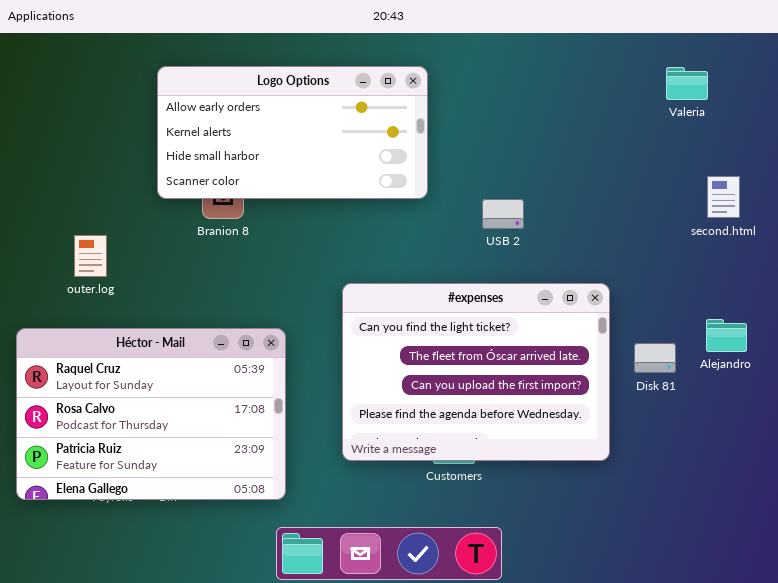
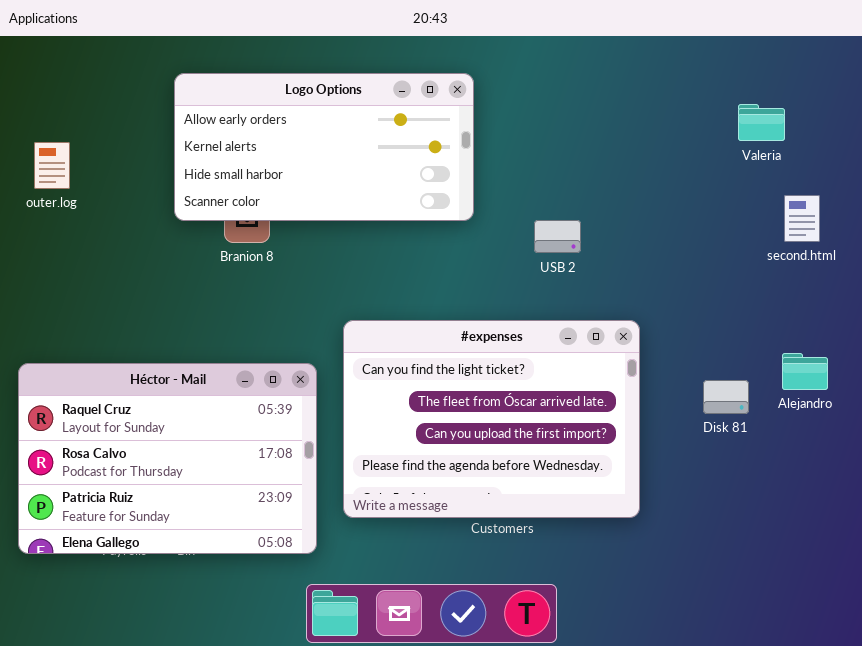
Valeria: [666,67,708,100] -> [738,104,785,141], moved
outer.log: [74,235,107,277] -> [34,142,70,189], moved
#expenses: [342,283,610,461] -> [343,320,640,518], moved

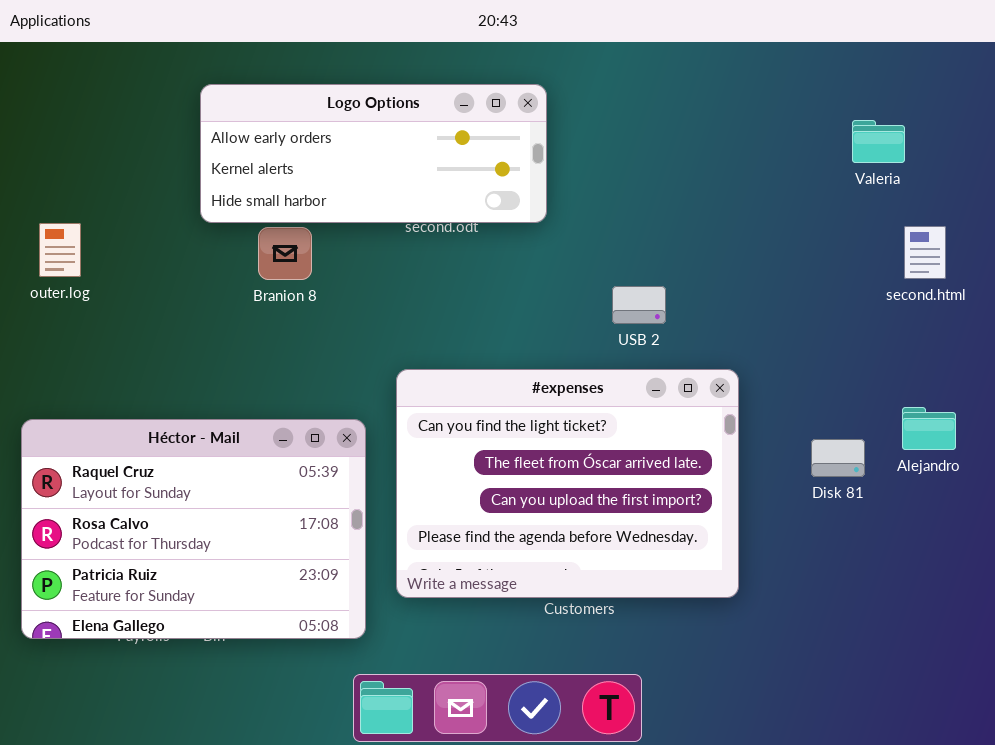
Logo Options: [174,73,474,221] -> [200,84,547,223], resized
outer.log: [34,142,70,189] -> [39,223,81,277], moved
USB 2: [534,220,581,253] -> [612,286,666,324], moved

